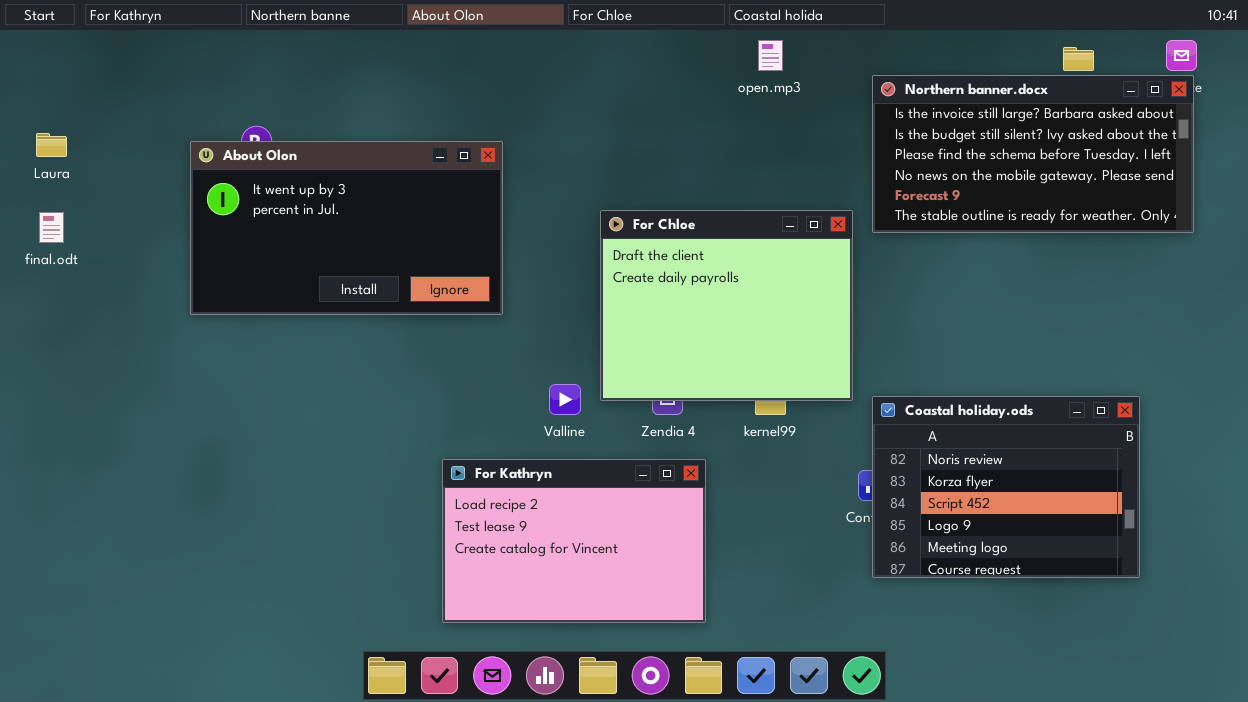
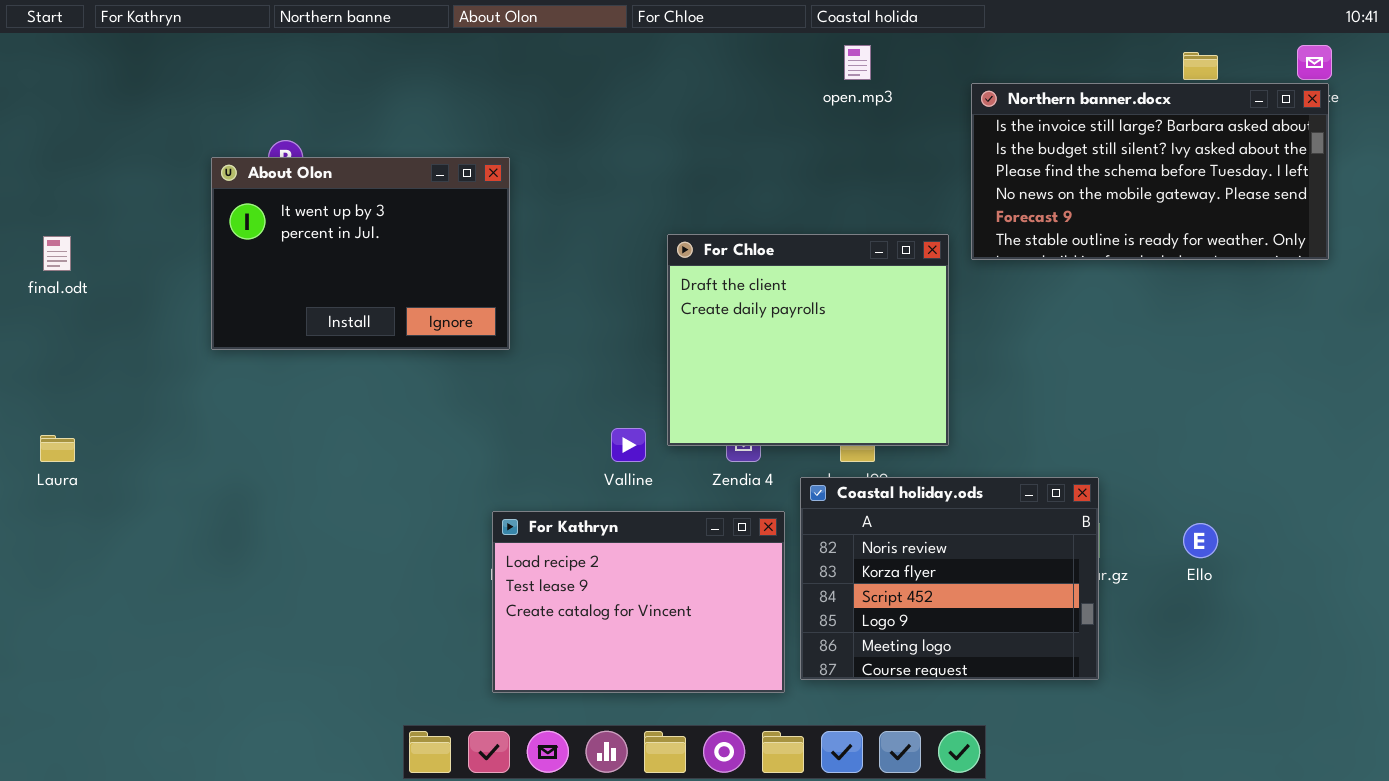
Laura: [36,133,67,157] -> [40,435,75,462], moved
About Olon: [190,141,503,315] -> [211,157,510,350], resized
Coastal holiday.ods: [872,396,1140,578] -> [800,477,1099,680], moved

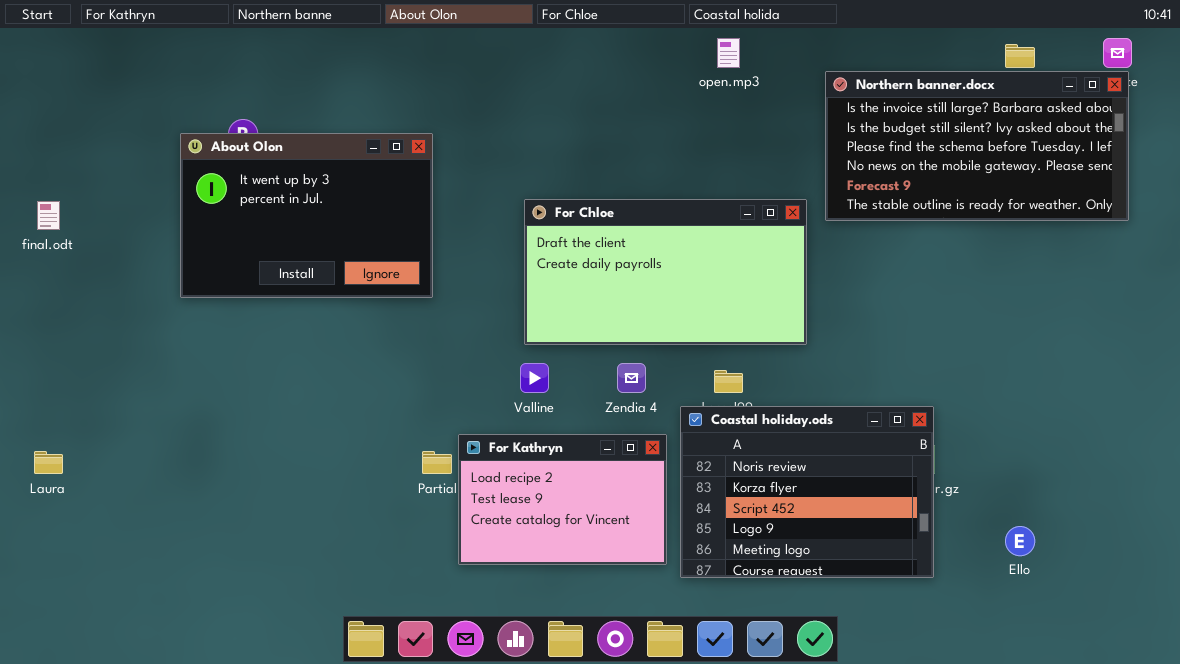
For Chloe: [667,234,949,446] -> [524,199,807,345], resized
Laura: [40,435,75,462] -> [34,451,63,474], moved
For Kathryn: [492,511,785,693] -> [458,434,667,565], resized
Ello: [1183,523,1218,558] -> [1005,526,1035,556], moved

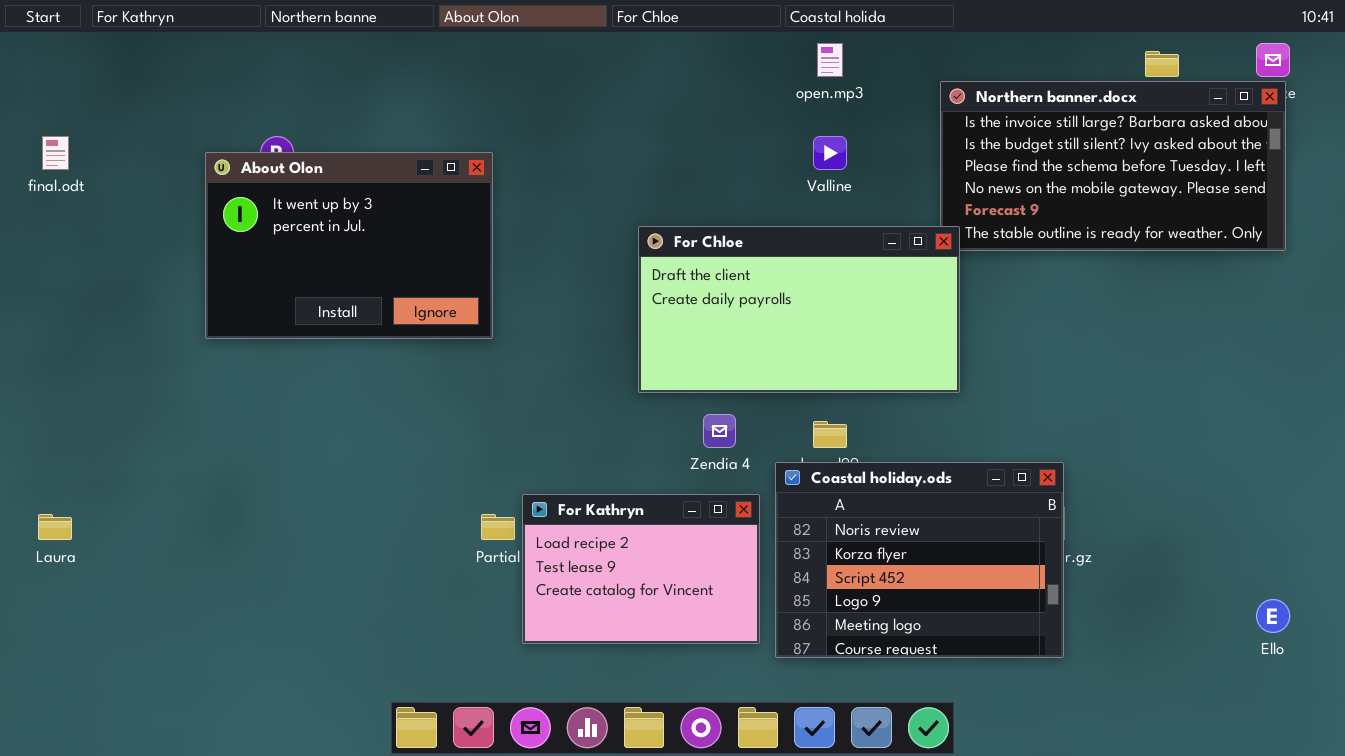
For Chloe: [524,199,807,345] -> [638,226,960,393], moved
final.odt: [37,201,60,230] -> [42,136,69,170], moved
Valline: [520,363,549,393] -> [813,136,847,170], moved
Ello: [1005,526,1035,556] -> [1256,599,1290,633], moved

